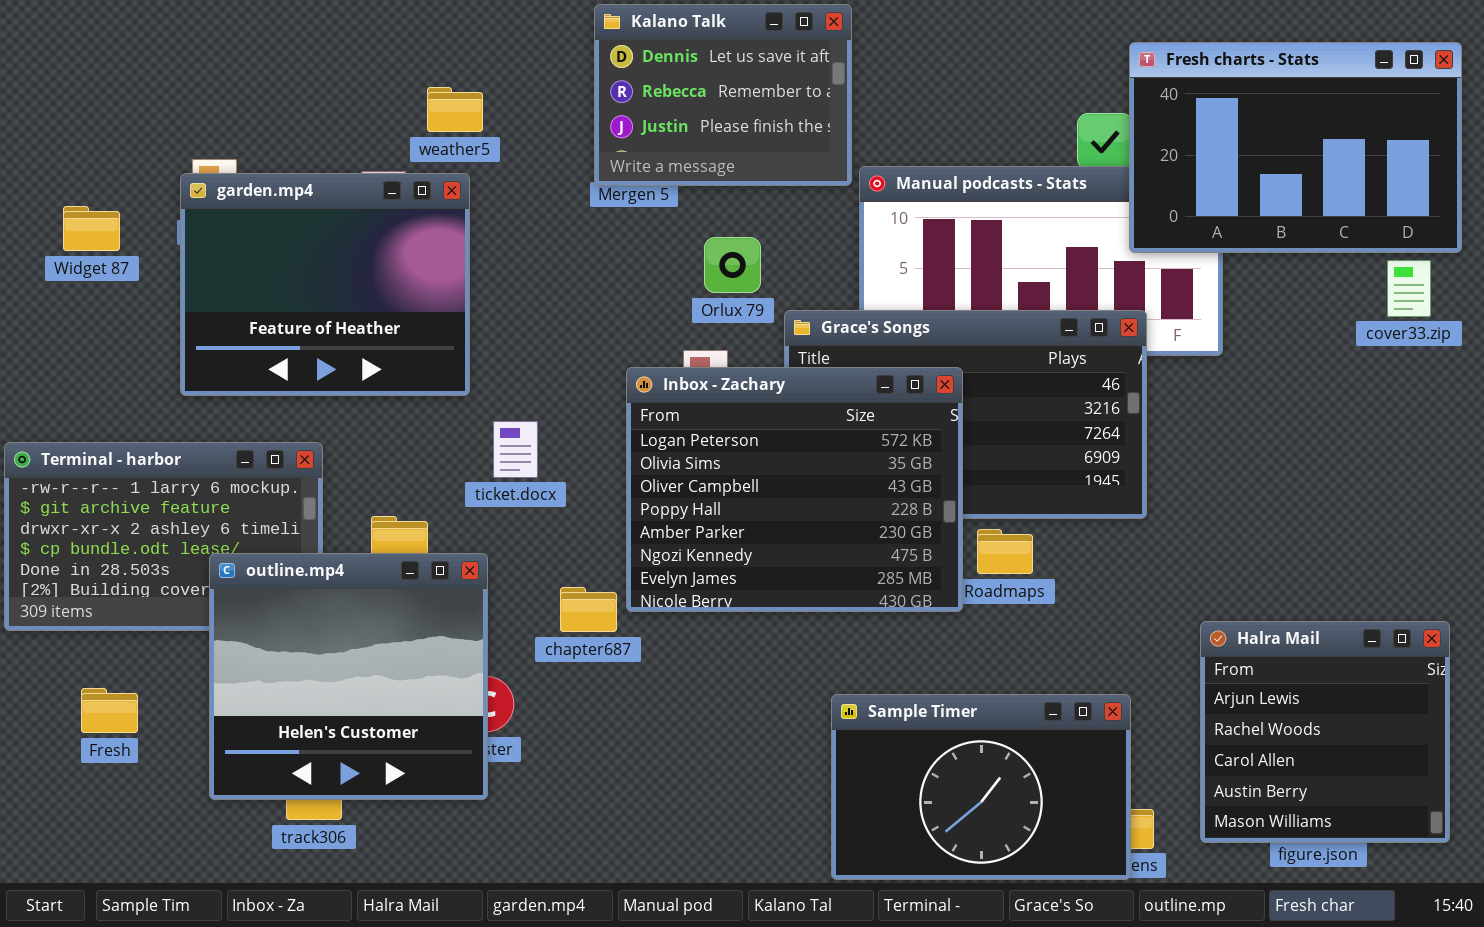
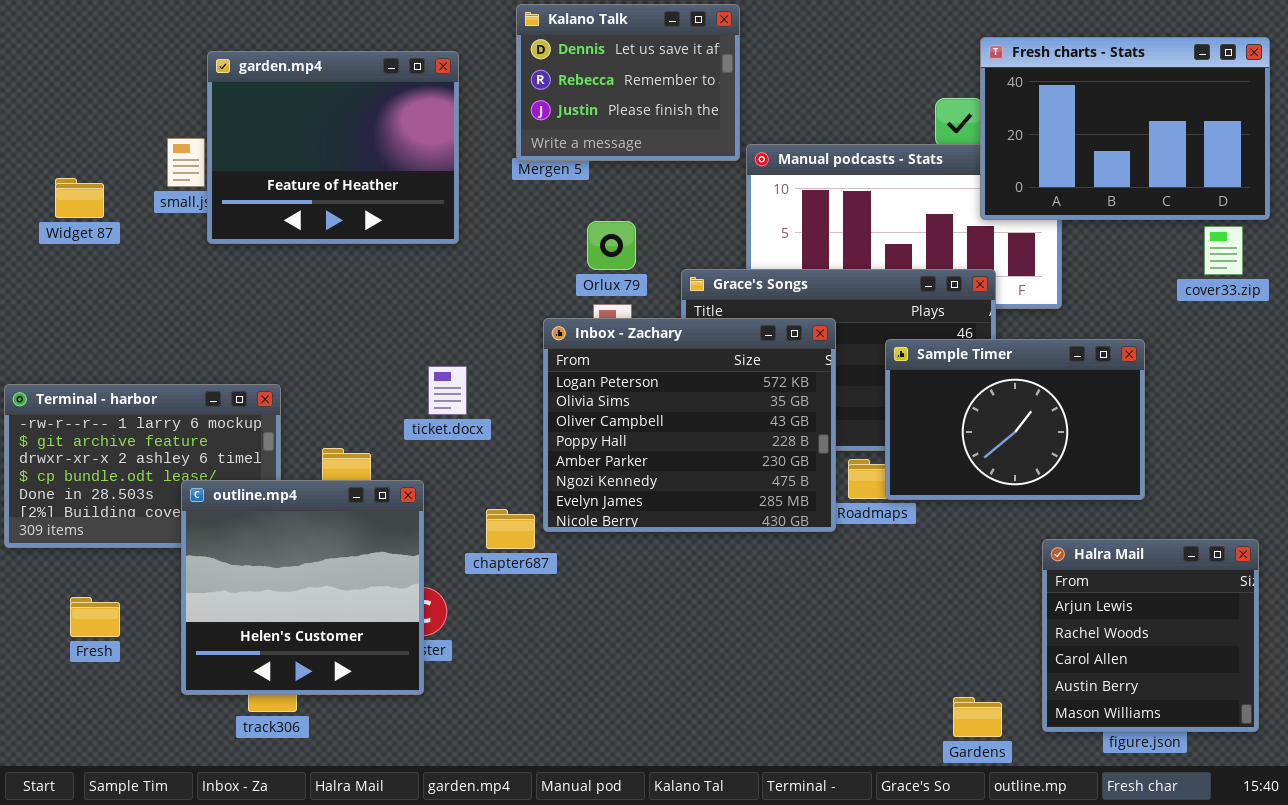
garden.mp4: [180,173,470,396] -> [207,51,459,244], moved
Orlux 79: [704,237,761,293] -> [587,221,636,270], moved
Sample Timer: [831,694,1131,880] -> [885,339,1145,500], moved

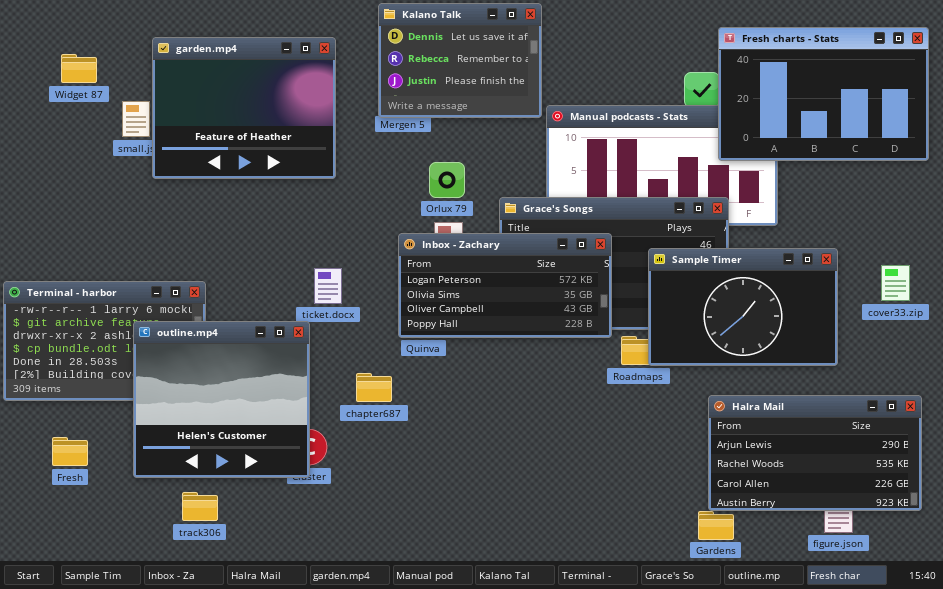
Widget 87: [55,178,104,218] -> [61,54,97,83], moved
cover33.zip: [1204,226,1243,275] -> [881,265,910,301], moved
Inbox - Zachary: [543,318,836,532] -> [398,233,612,338], resized
outline.mp4: [181,480,424,695] -> [133,321,310,478], moved
Halra Mail: [1042,539,1259,732] -> [708,395,922,511], resized

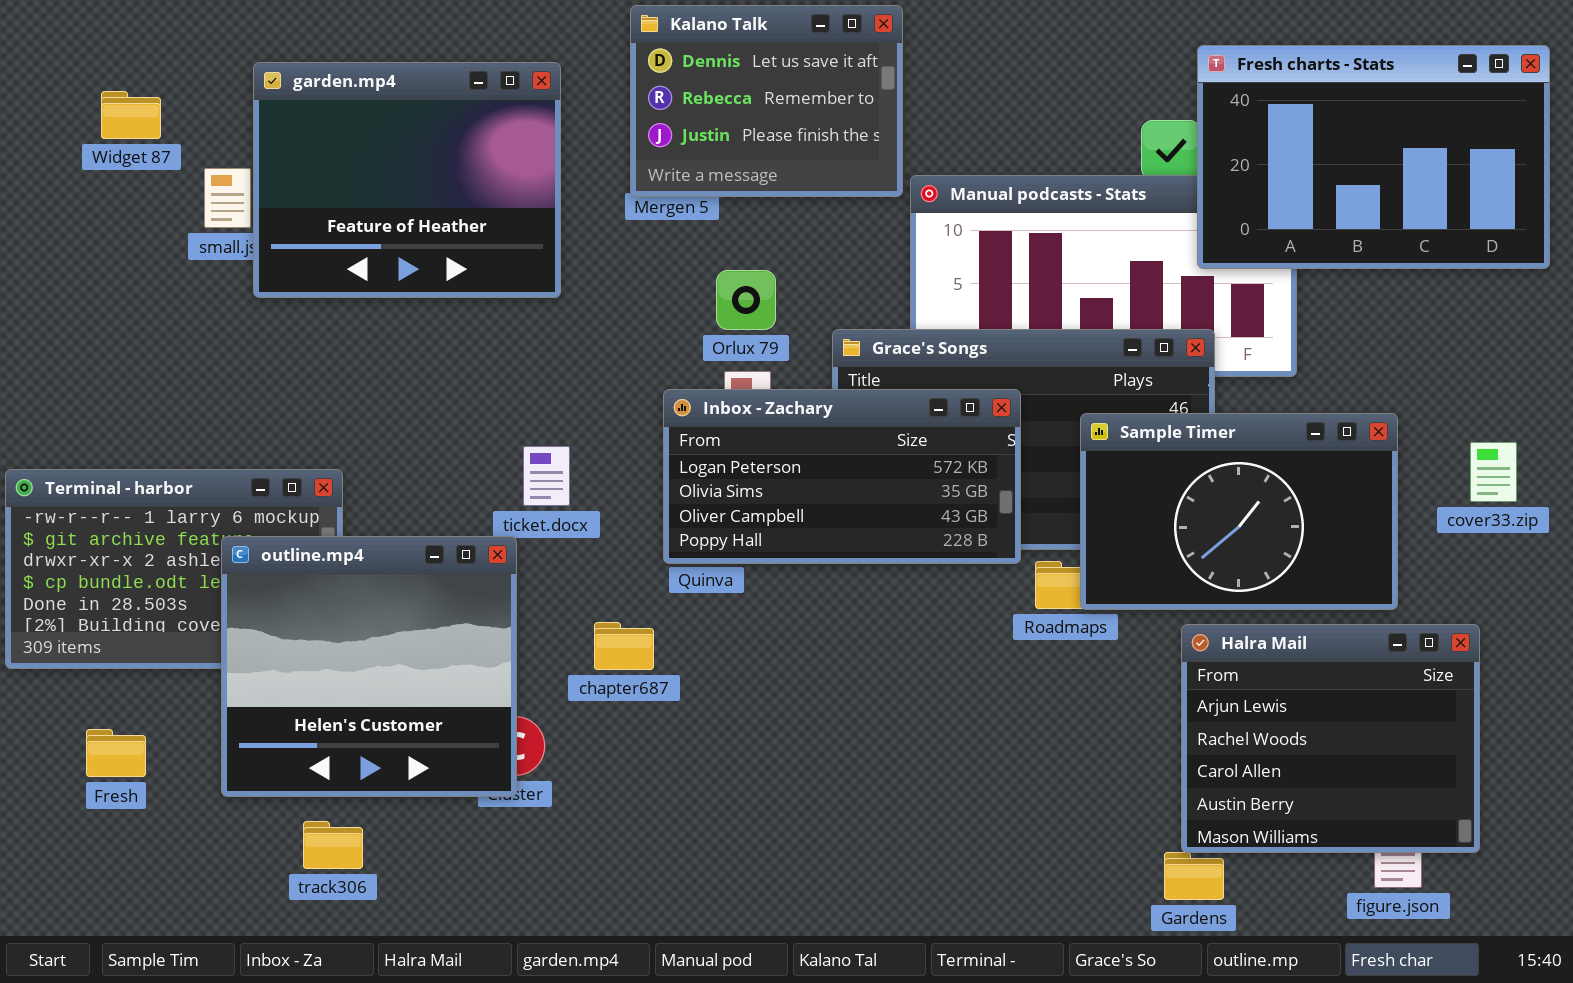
Halra Mail: [708,395,922,511] -> [1181,624,1480,853], resized

